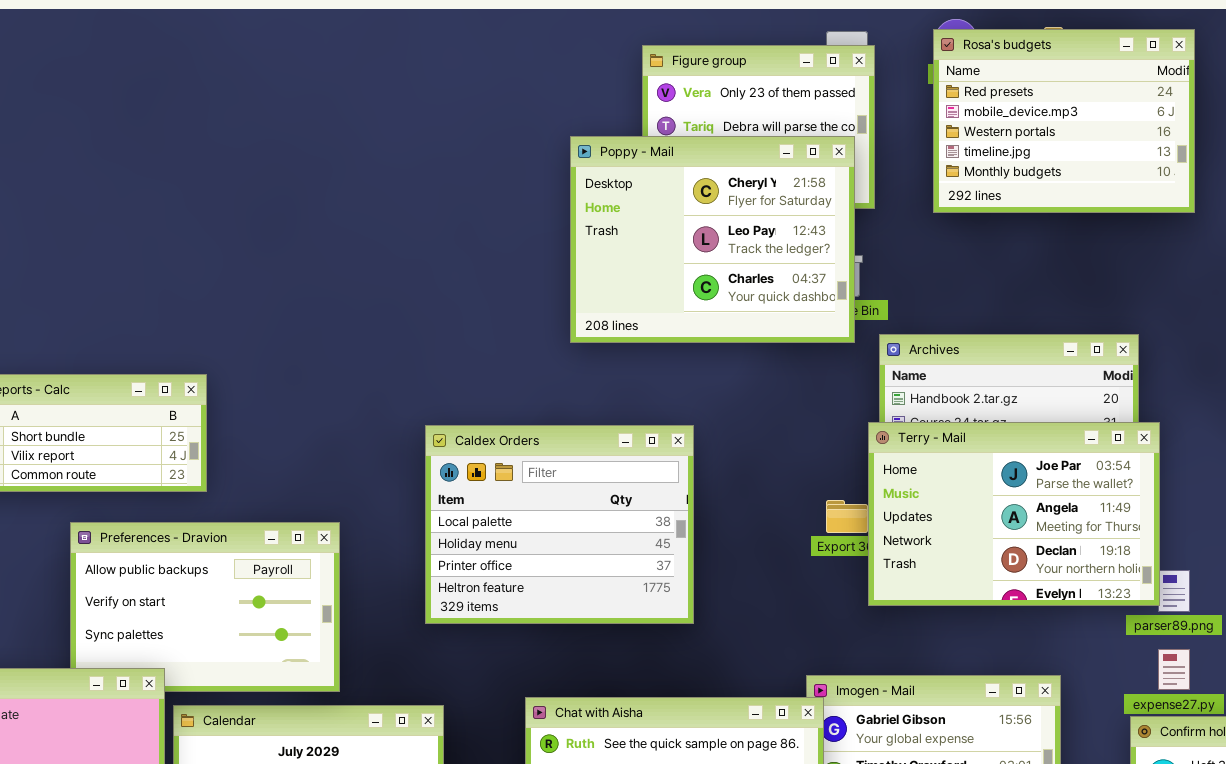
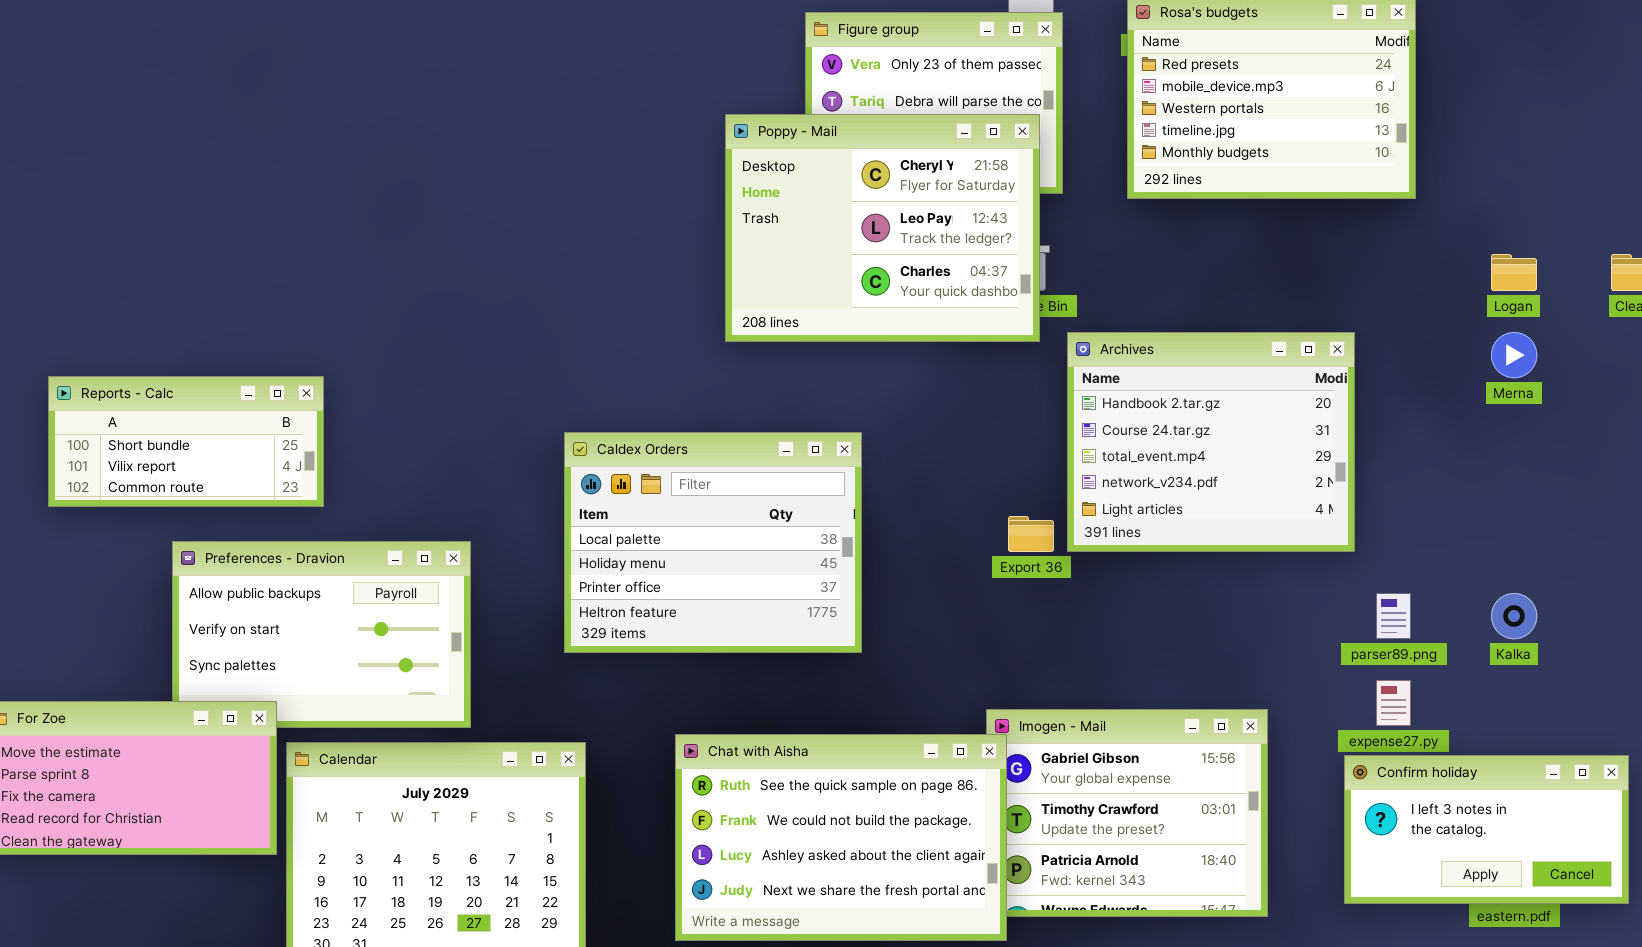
Terry - Mail: [868,422,1160,606] -> none, closed

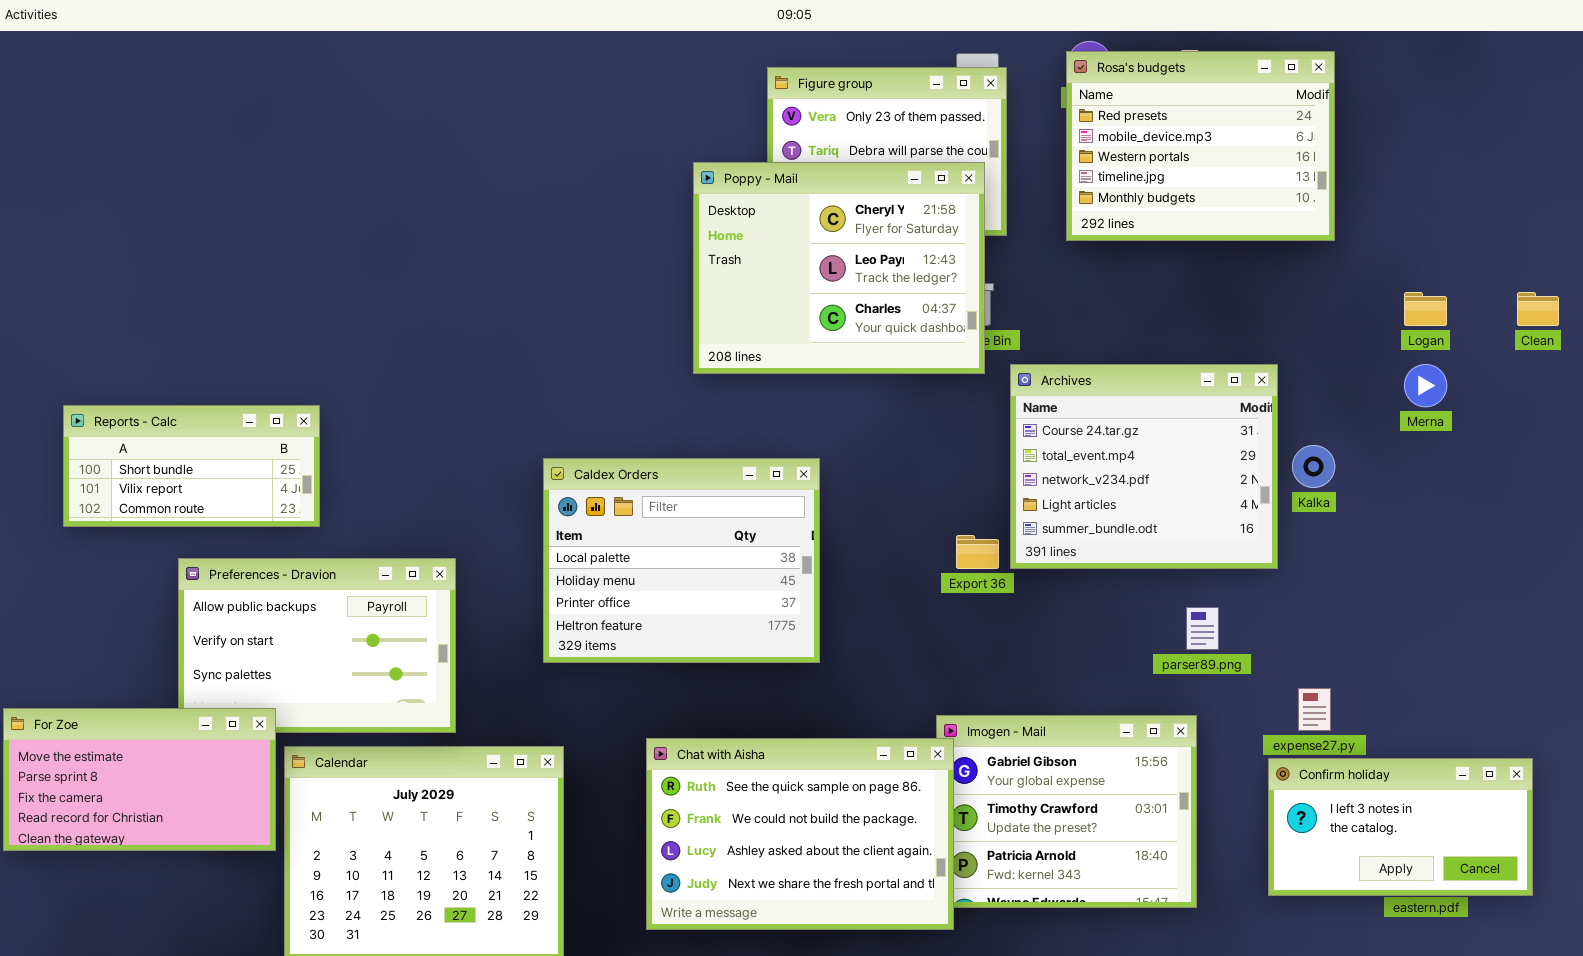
Archives: [1067,332,1355,552] -> [1010,364,1278,569], scrolled down 1 row
parser89.png: [1376,593,1411,639] -> [1186,607,1219,650], moved
Kalka: [1491,593,1537,639] -> [1292,445,1335,488], moved

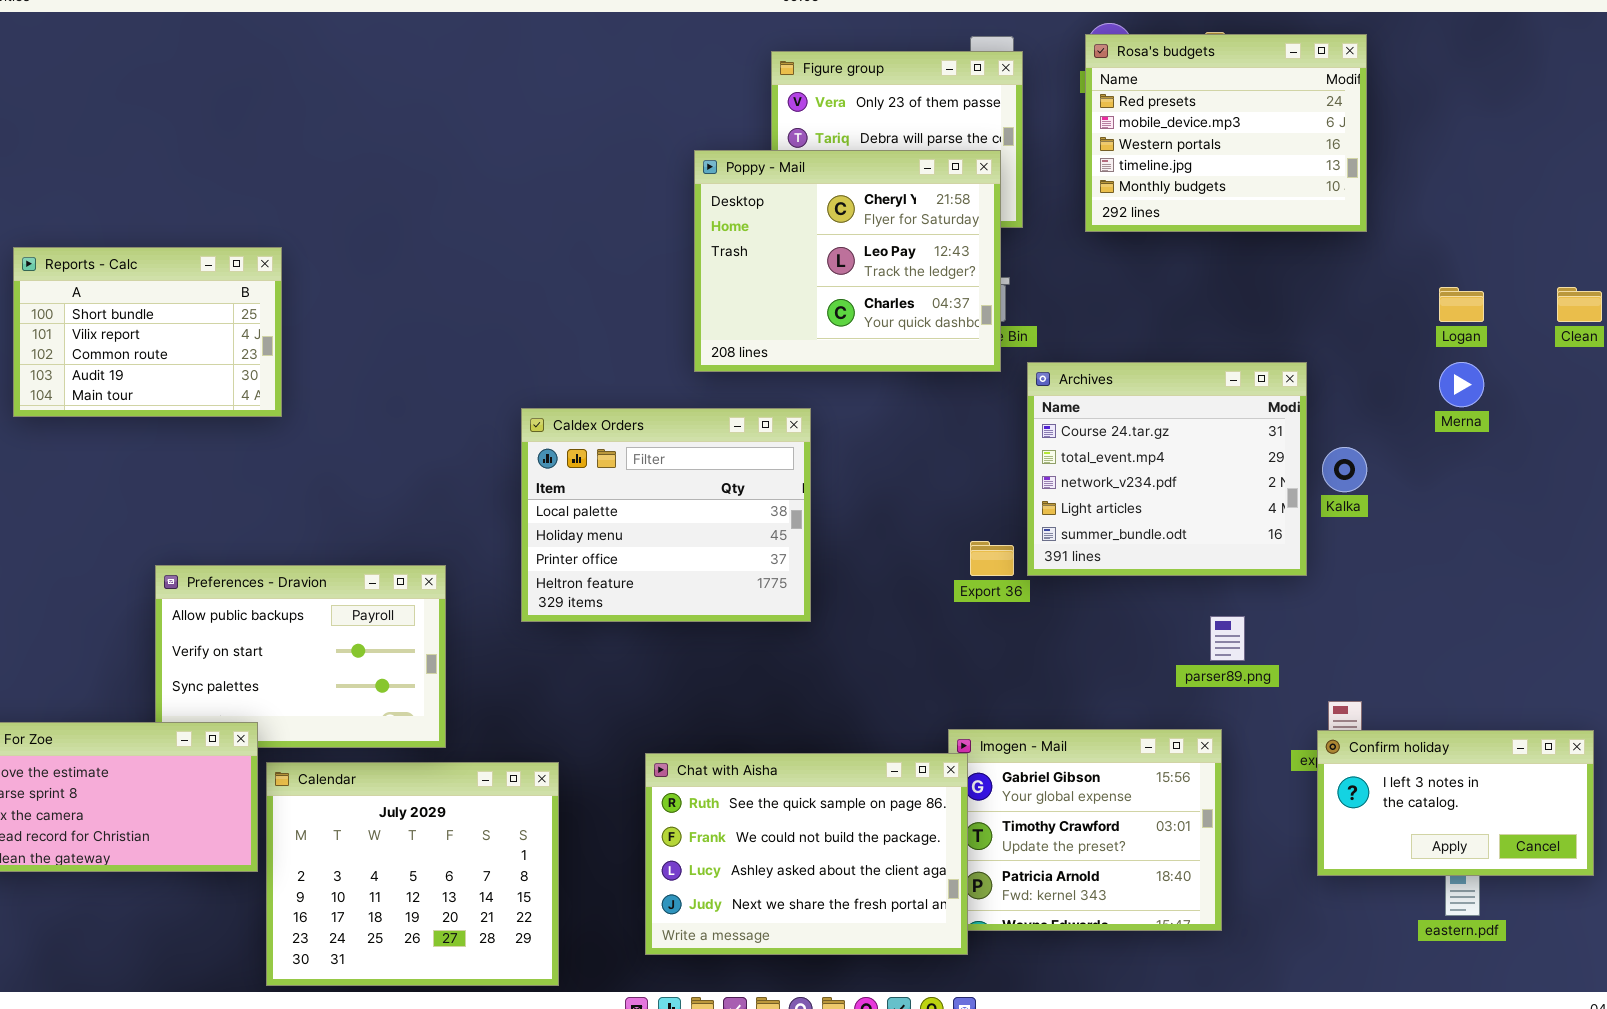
Reports - Calc: [63,405,320,527] -> [13,247,282,417], moved, resized
Caldex Orders: [543,458,820,663] -> [521,408,811,622], moved
Confirm holiday: [1268,758,1533,896] -> [1317,730,1594,876], moved

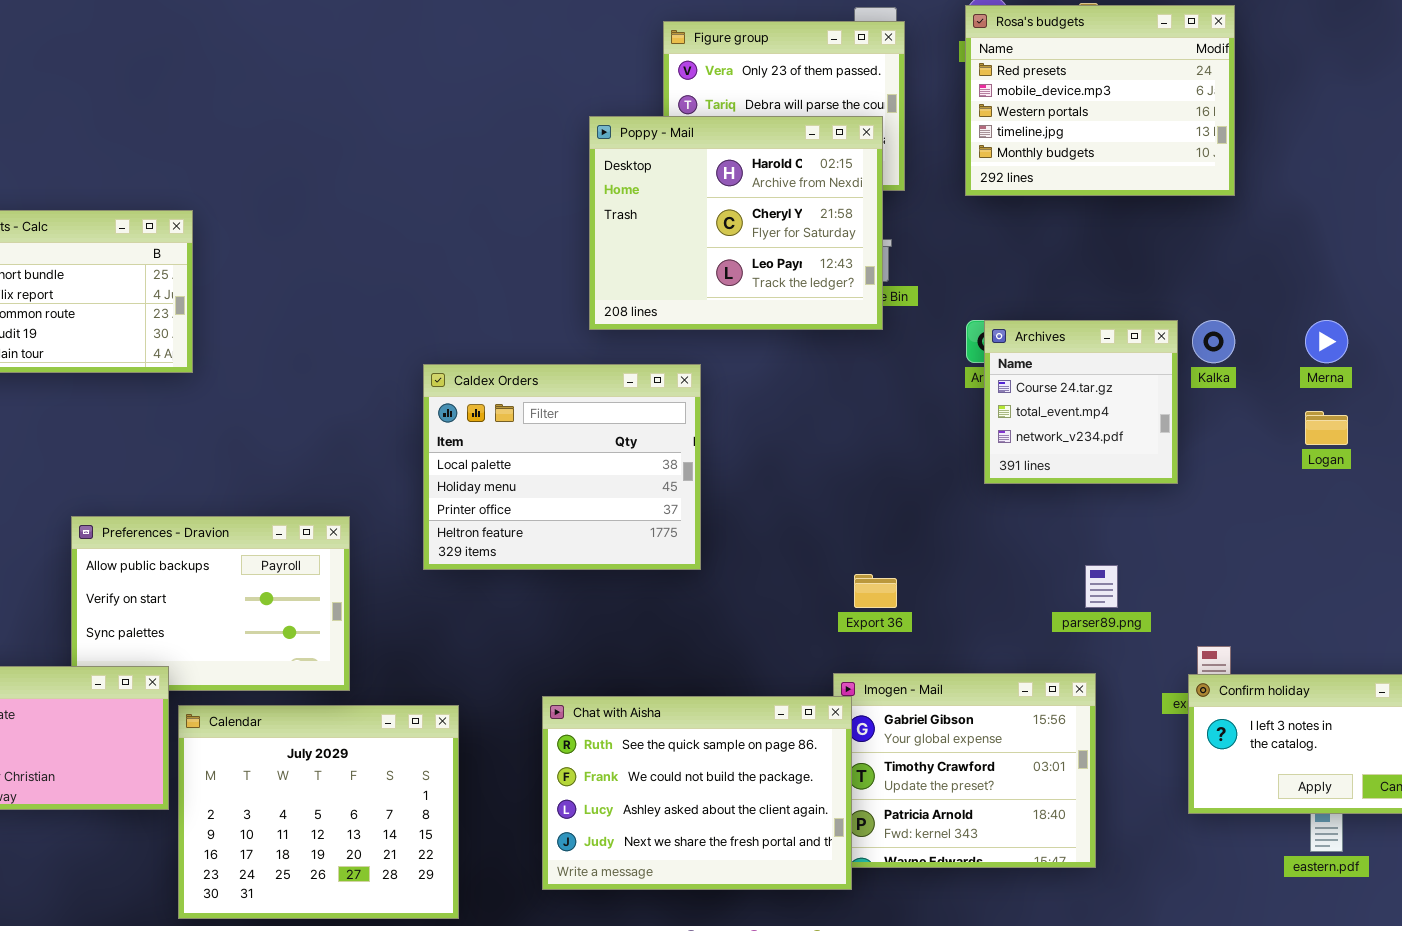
Poppy - Mail: [694,150,1001,372] -> [589,116,883,330], scrolled up 1 row
Logan: [1439,287,1484,322] -> [1305,411,1348,445], moved
Archives: [1027,362,1307,576] -> [984,320,1178,484], resized
Kalka: [1322,447,1367,492] -> [1192,320,1235,363], moved
Export 36: [970,541,1014,576] -> [854,574,897,608], moved

